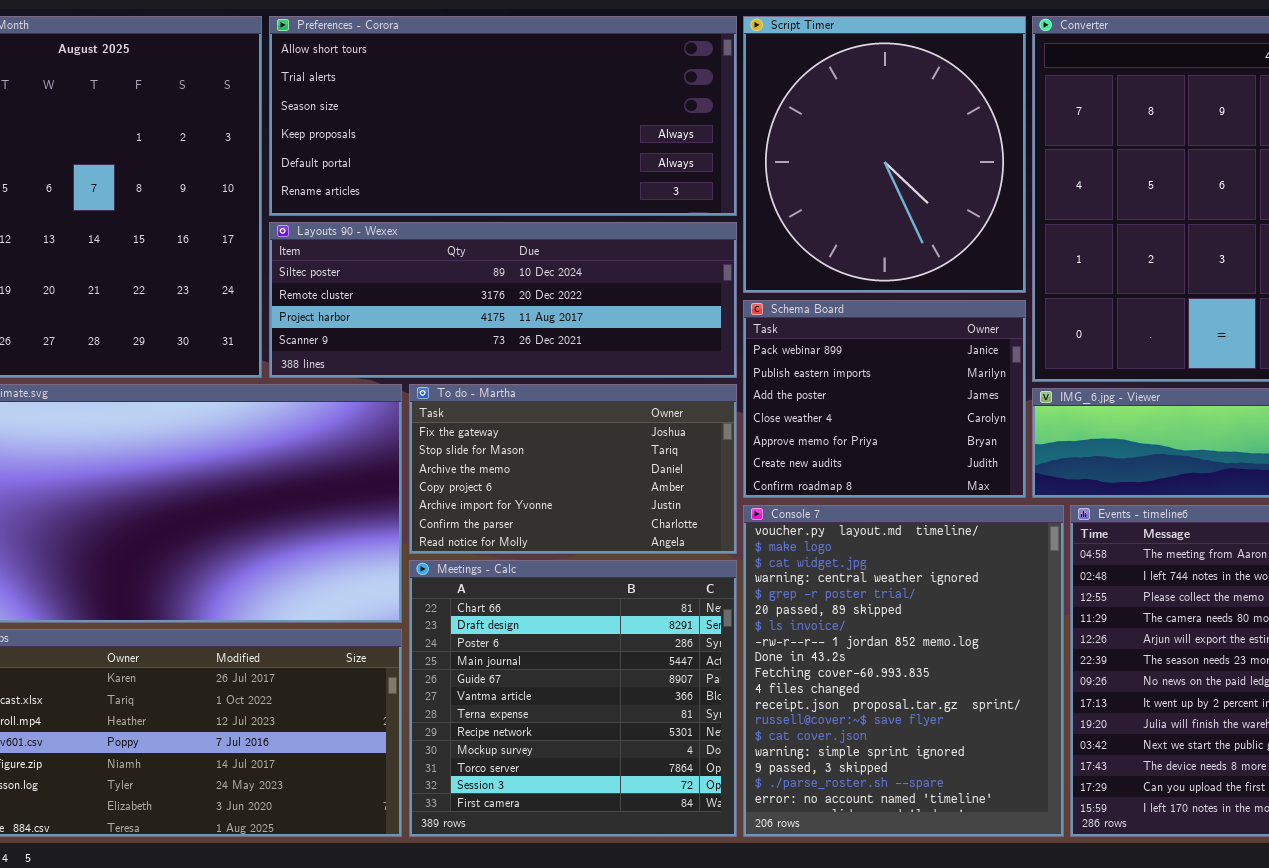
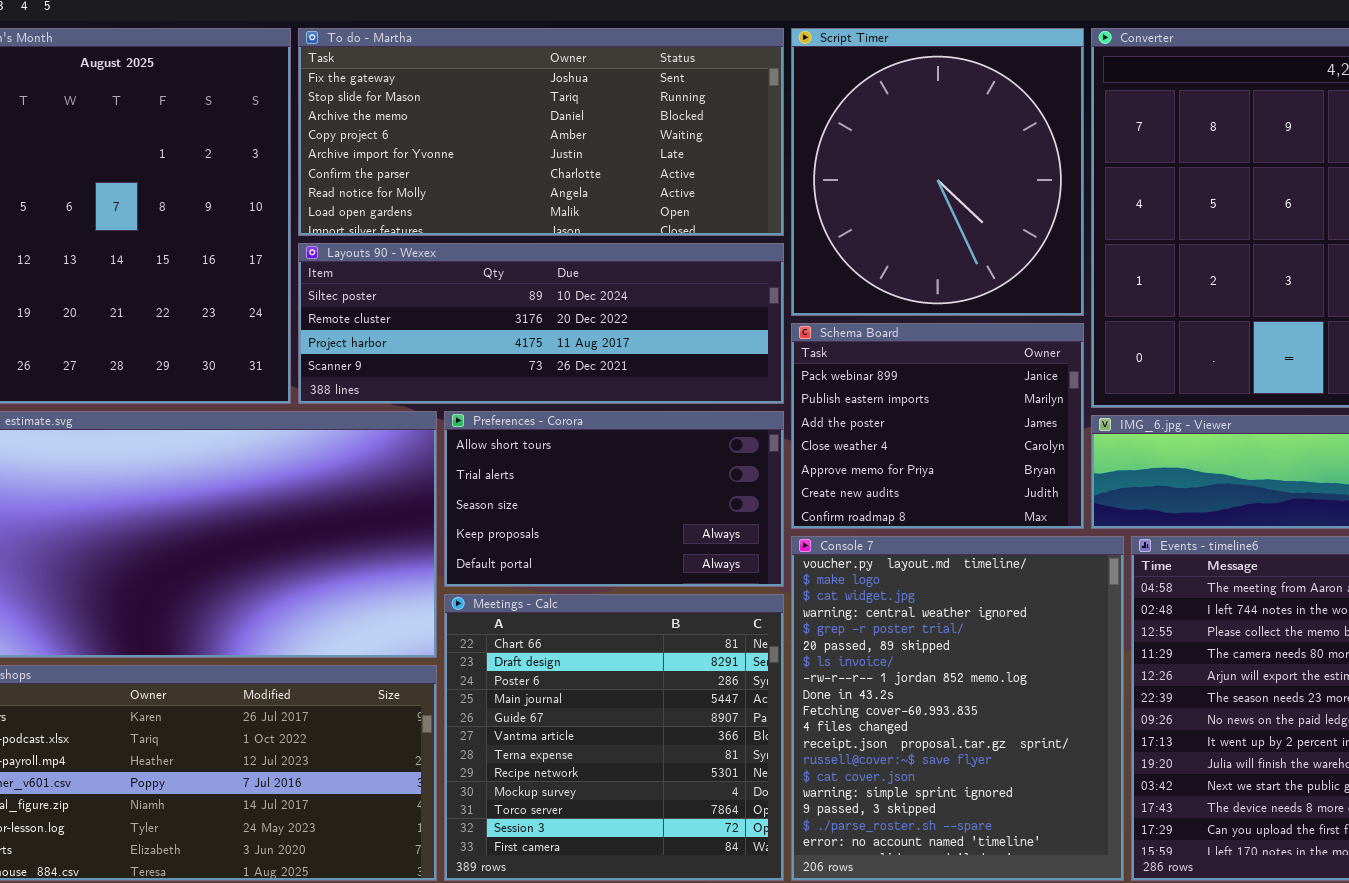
Preferences - Corora: [269,16,737,216] -> [444,411,784,587], moved, resized
To do - Martha: [409,384,737,554] -> [298,28,784,236], moved, resized

